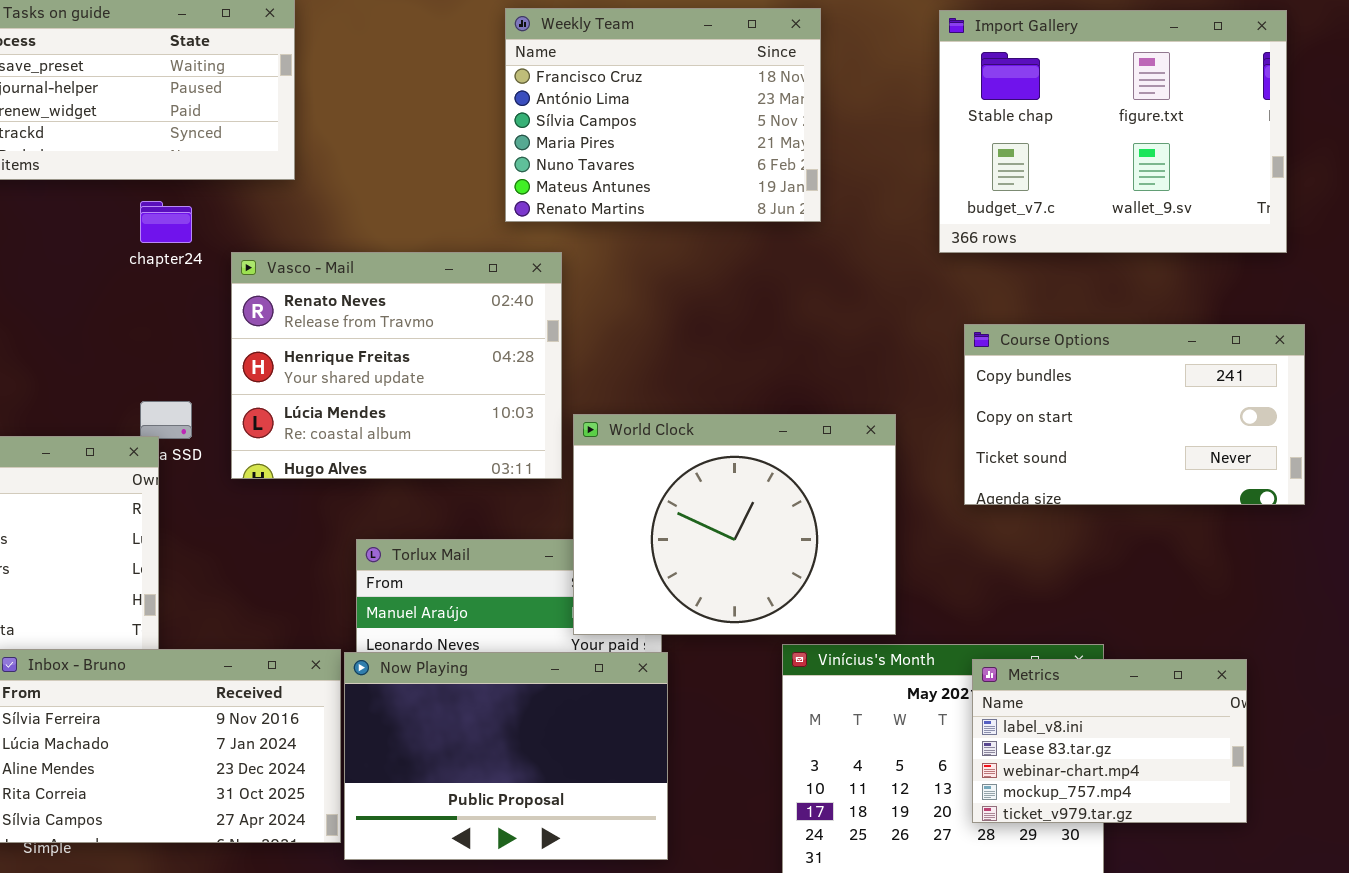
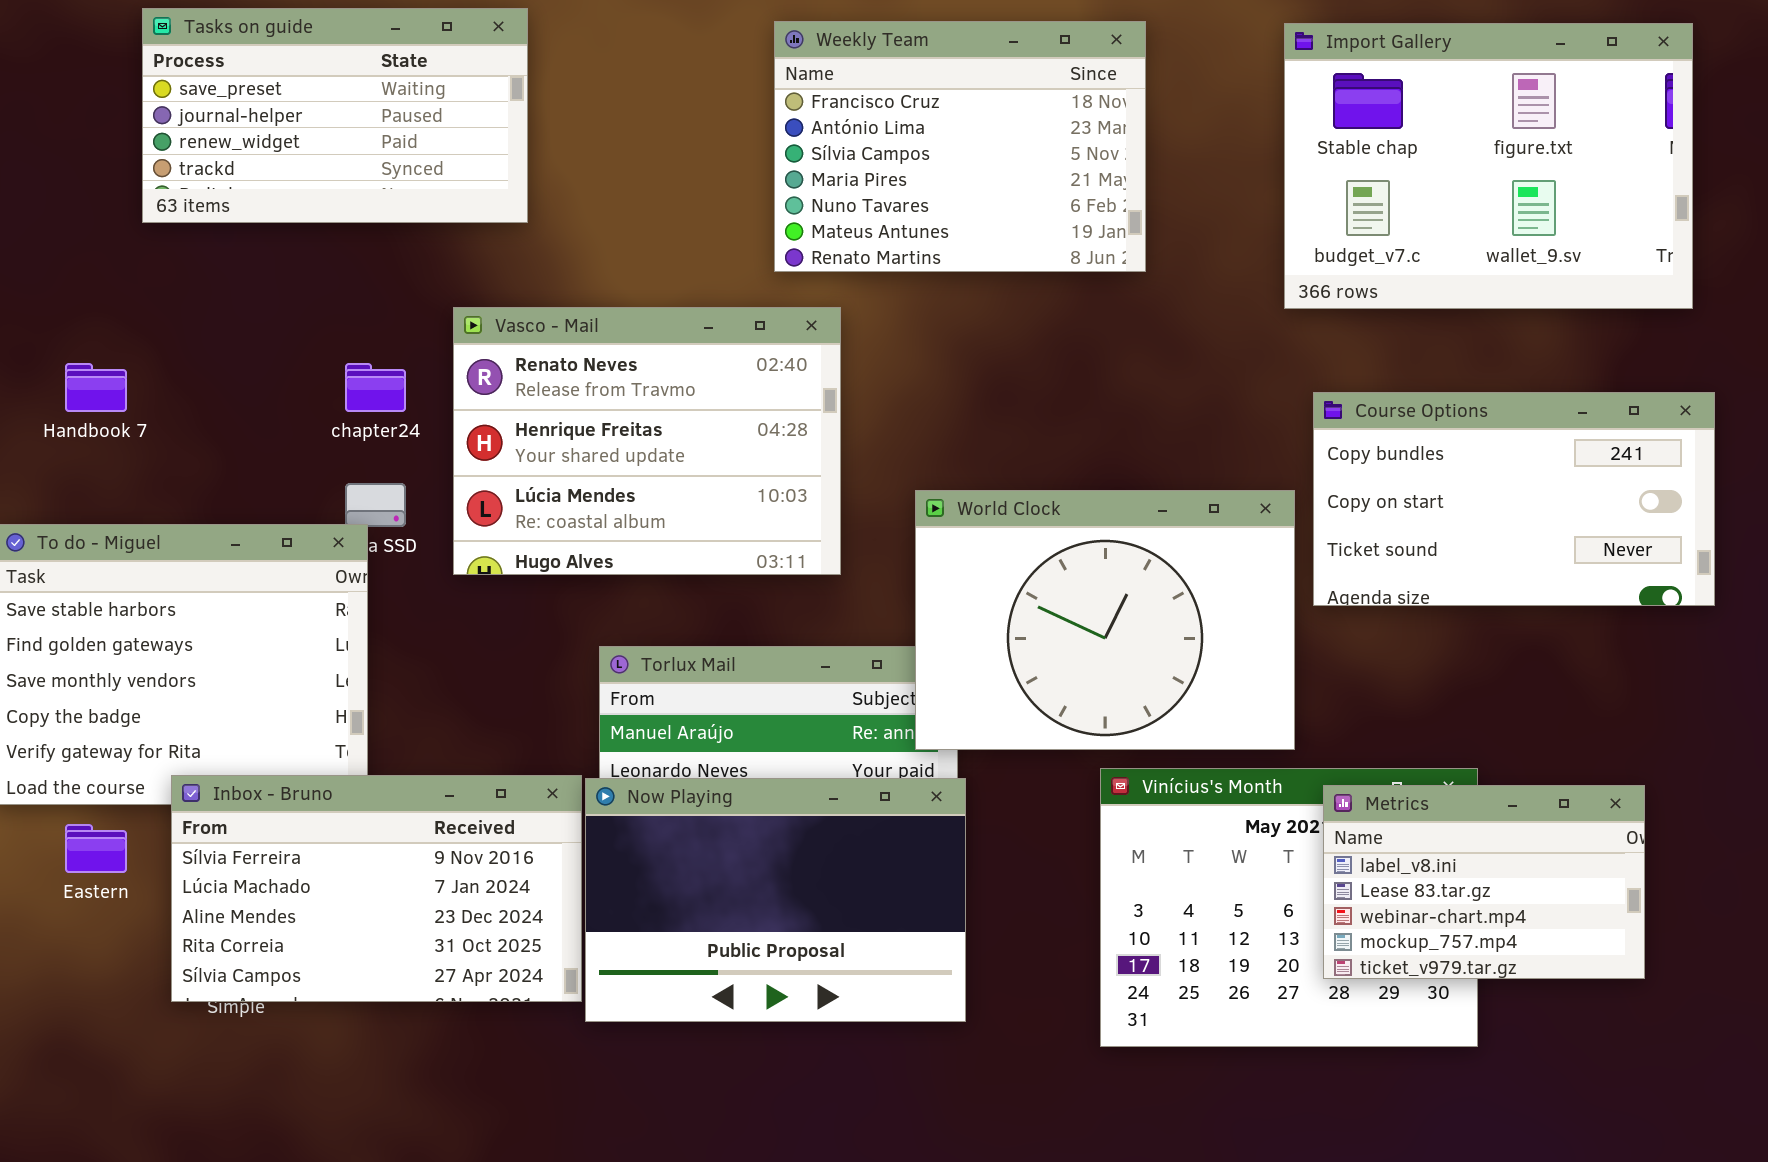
chapter24: [140,201,192,243] -> [345,363,406,412], moved
World Clock: [573,414,896,635] -> [915,490,1295,750], moved

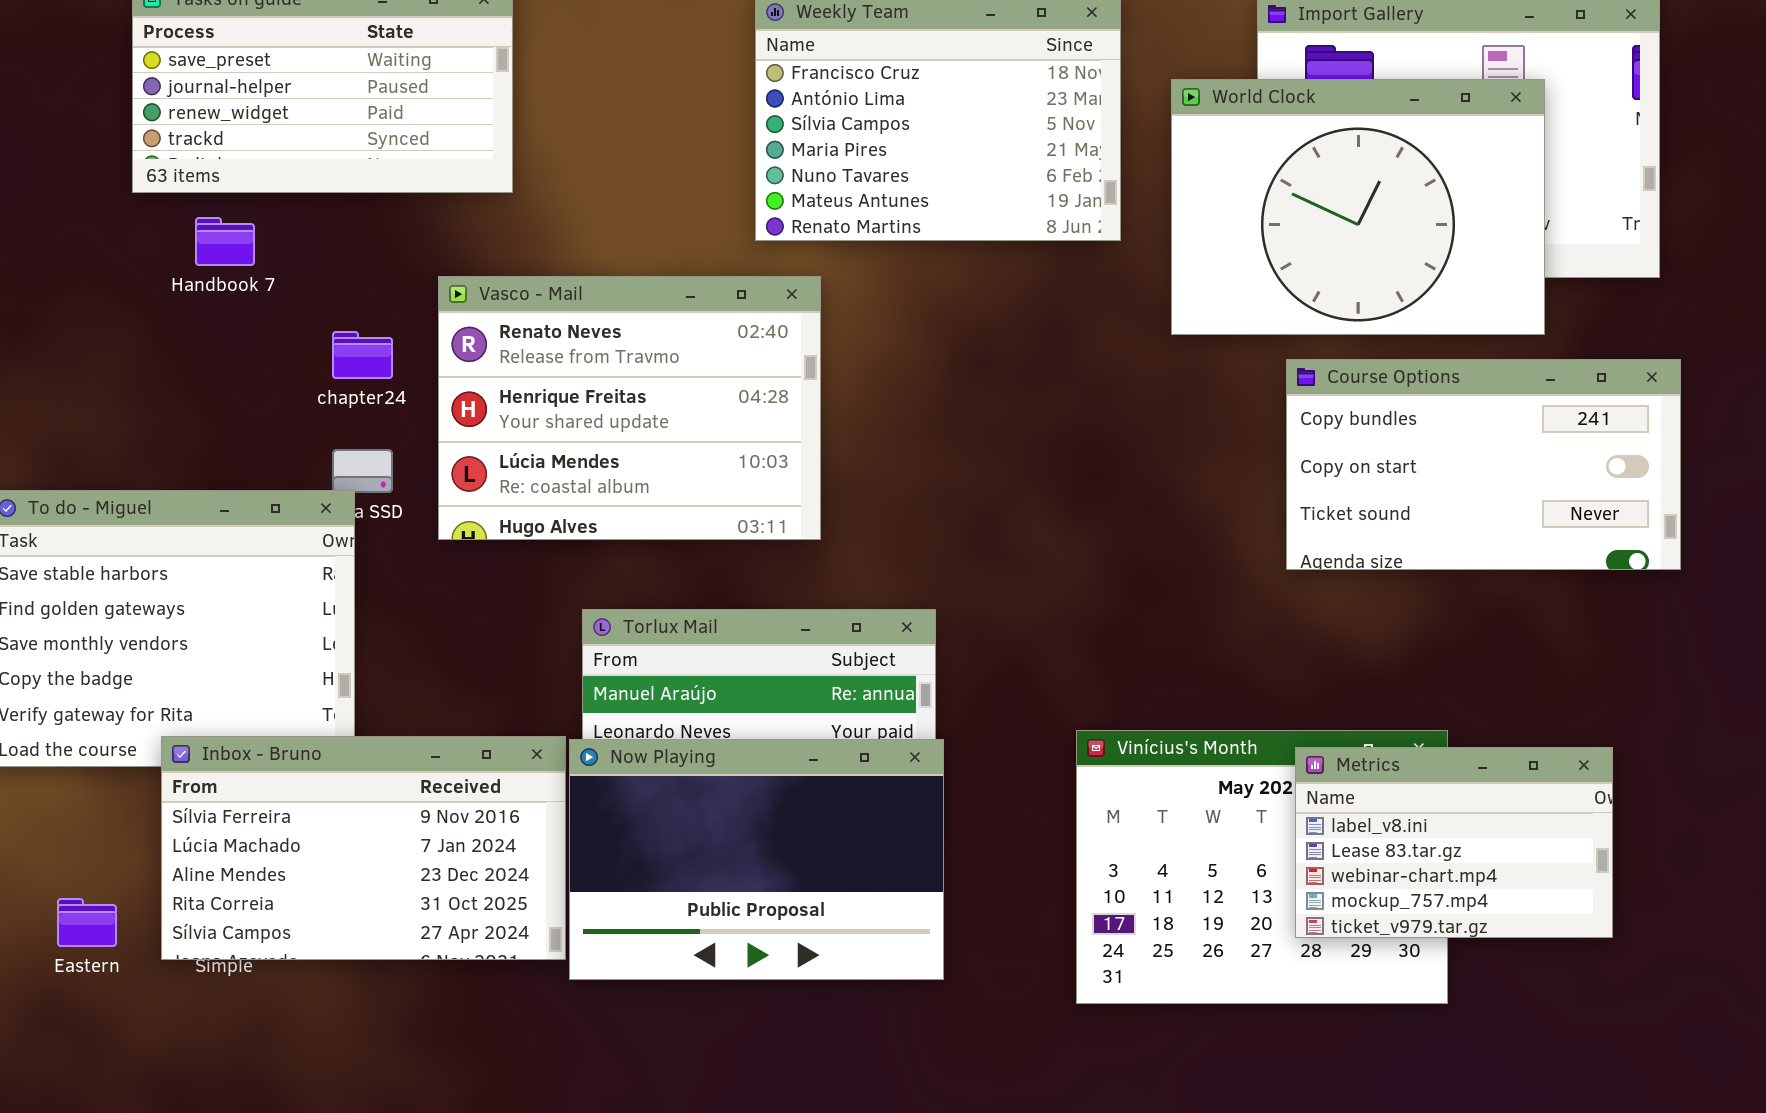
Handbook 7: [65,363,127,412] -> [195,217,255,266], moved
World Clock: [915,490,1295,750] -> [1171,79,1545,335], moved
Eastern: [65,824,127,873] -> [57,898,117,947], moved

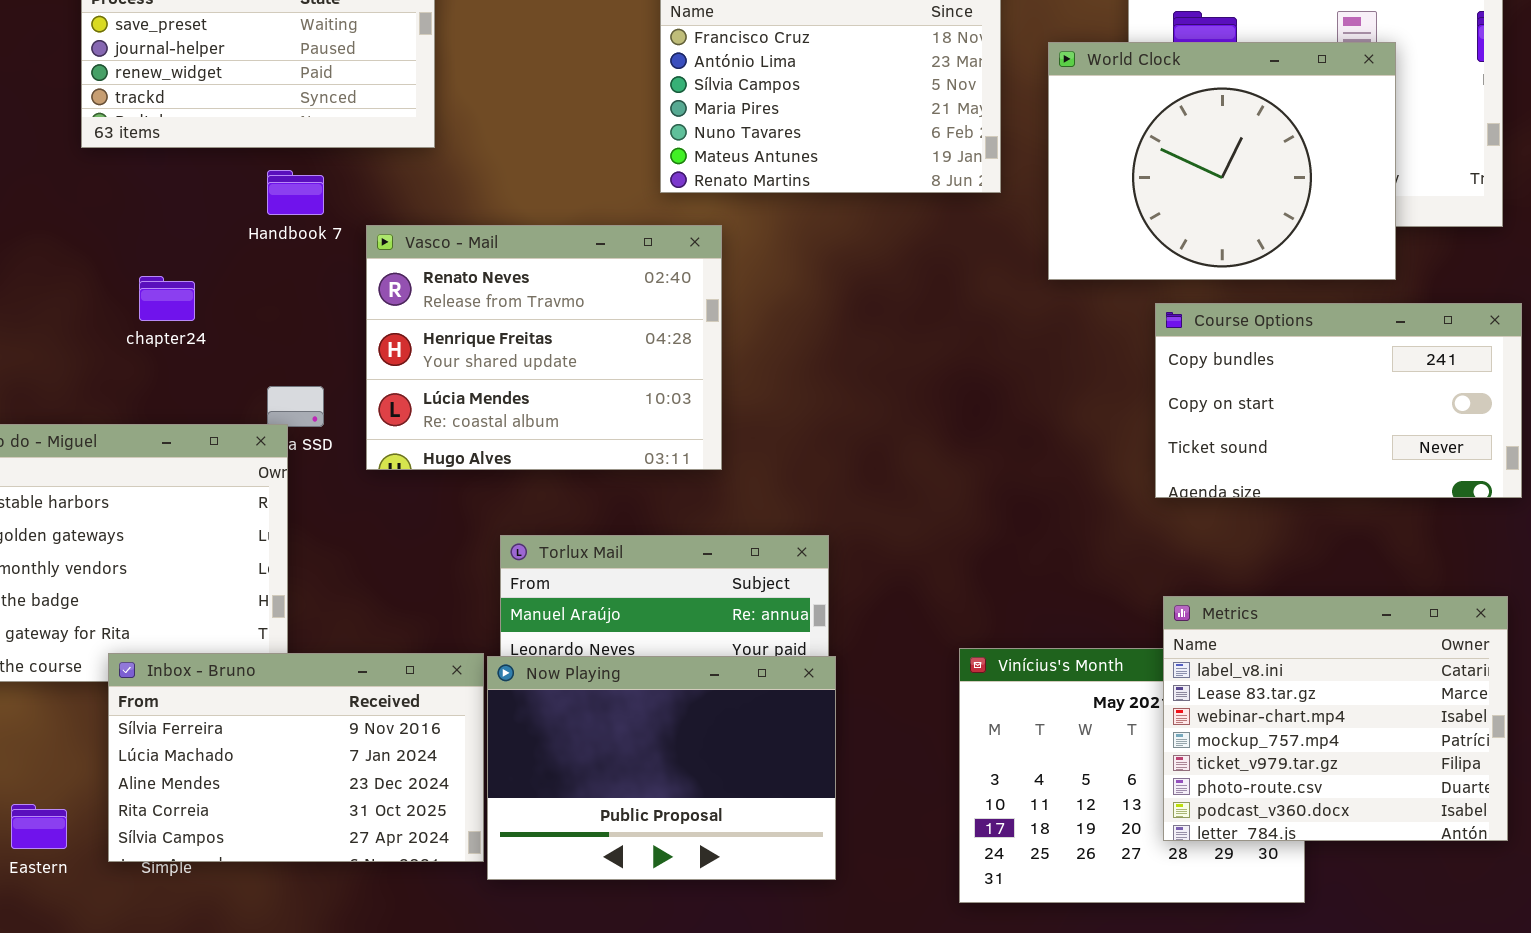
Handbook 7: [195,217,255,266] -> [267,170,324,215], moved
chapter24: [332,331,393,379] -> [139,276,195,321], moved
Metrics: [1295,747,1613,938] -> [1163,596,1508,841], resized

